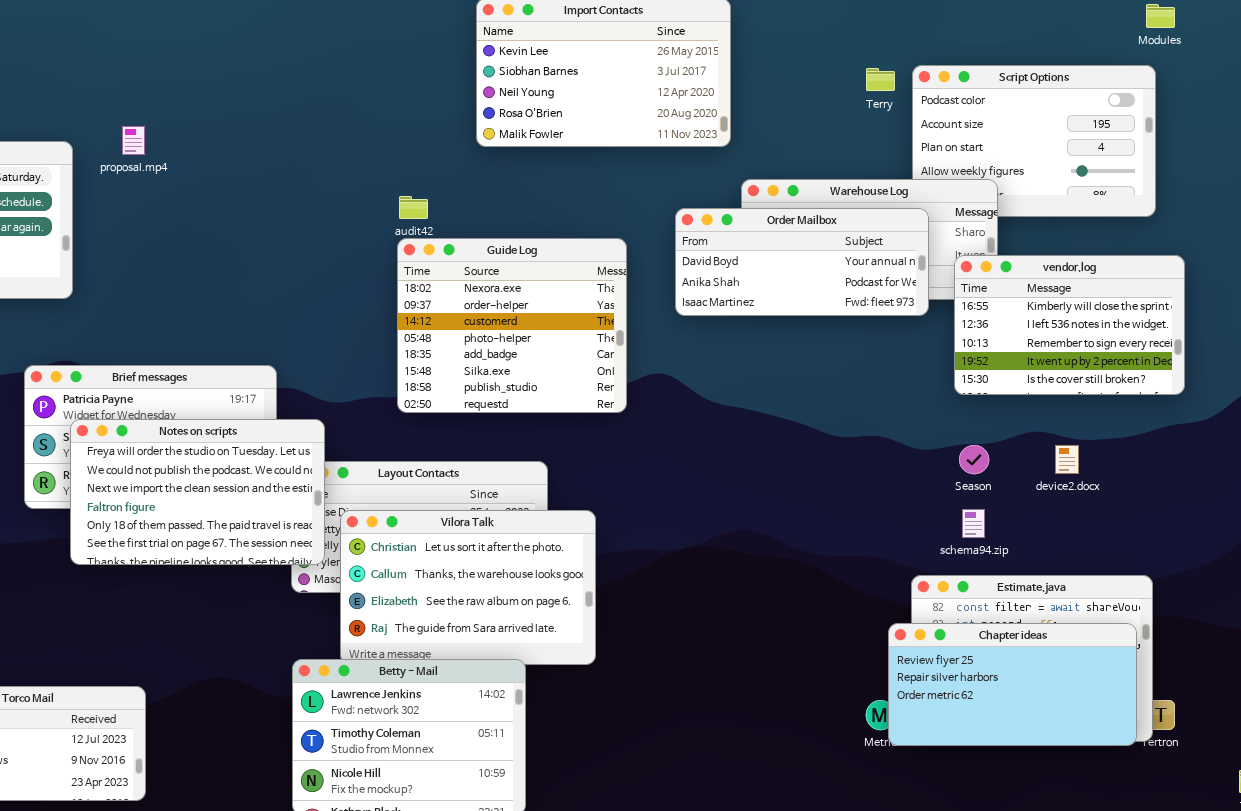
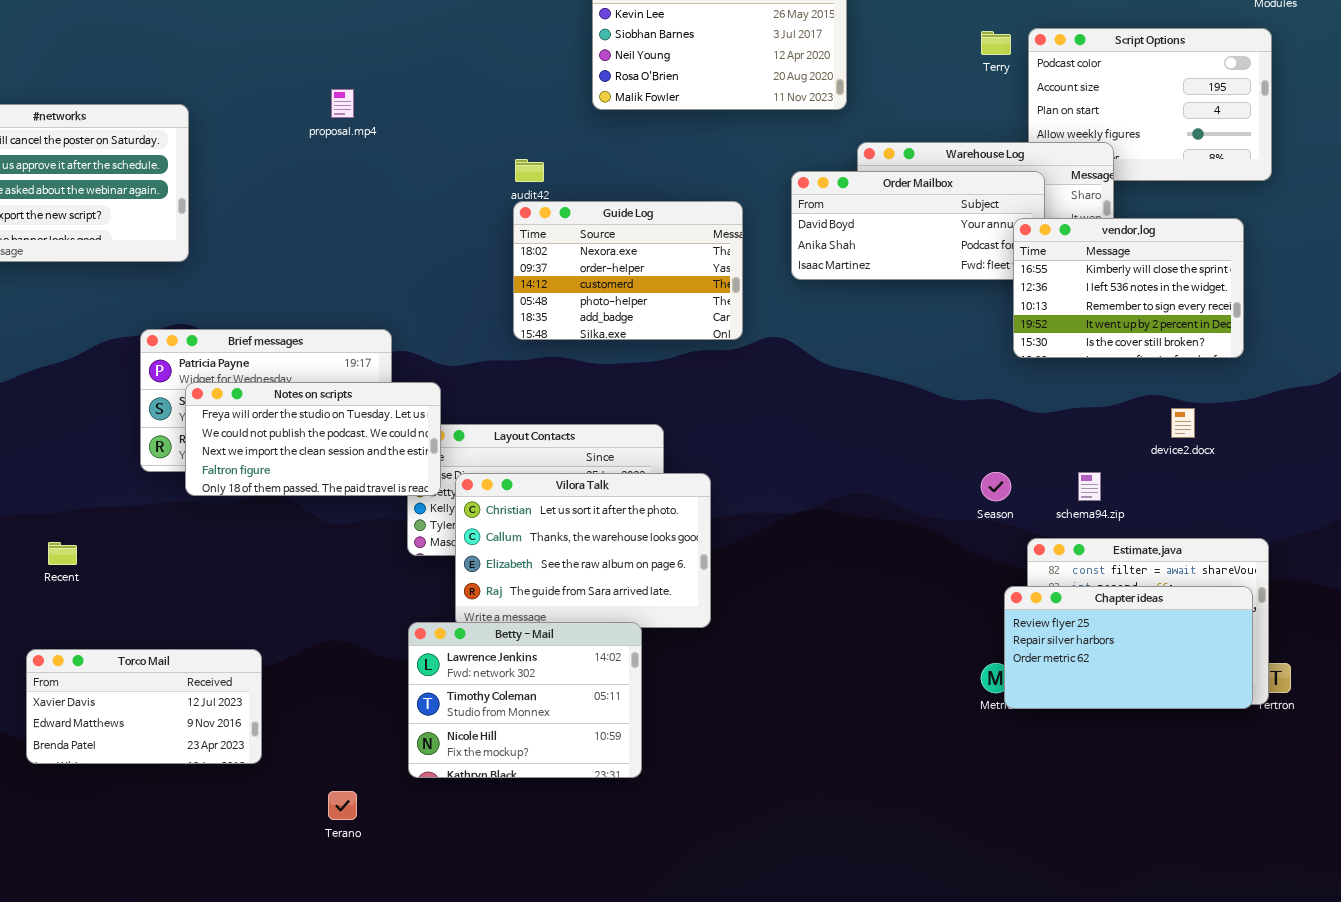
proposal.mp4: [122,126,145,155] -> [331,89,354,118], moved
Guide Log: [397,238,627,413] -> [513,201,743,340], resized
vendor.log: [954,255,1185,395] -> [1013,218,1244,358], moved
Notes on scripts: [70,419,325,565] -> [185,382,441,496], resized
Season: [959,445,989,474] -> [981,472,1011,501], moved

